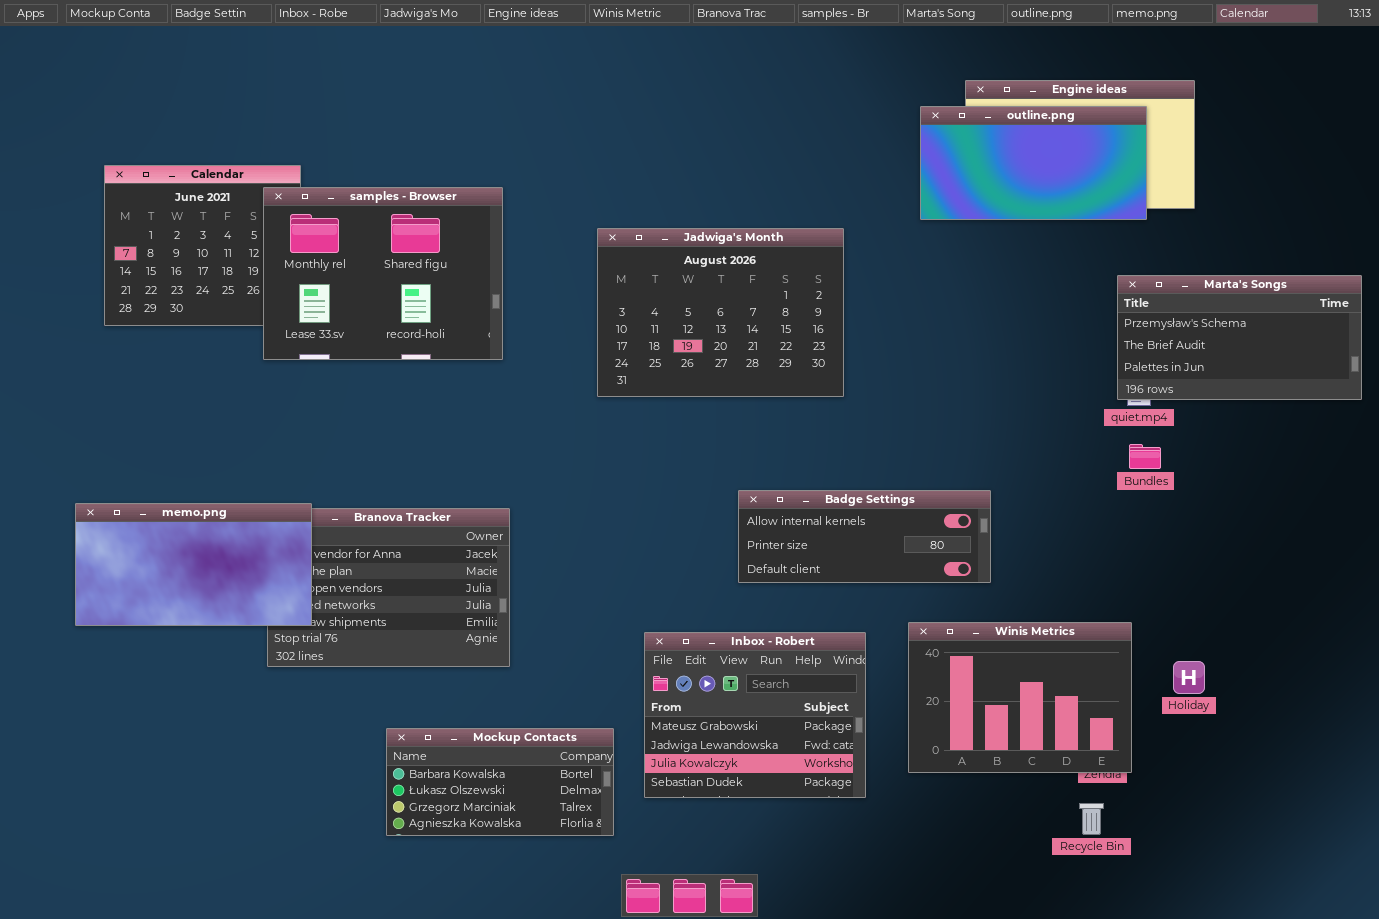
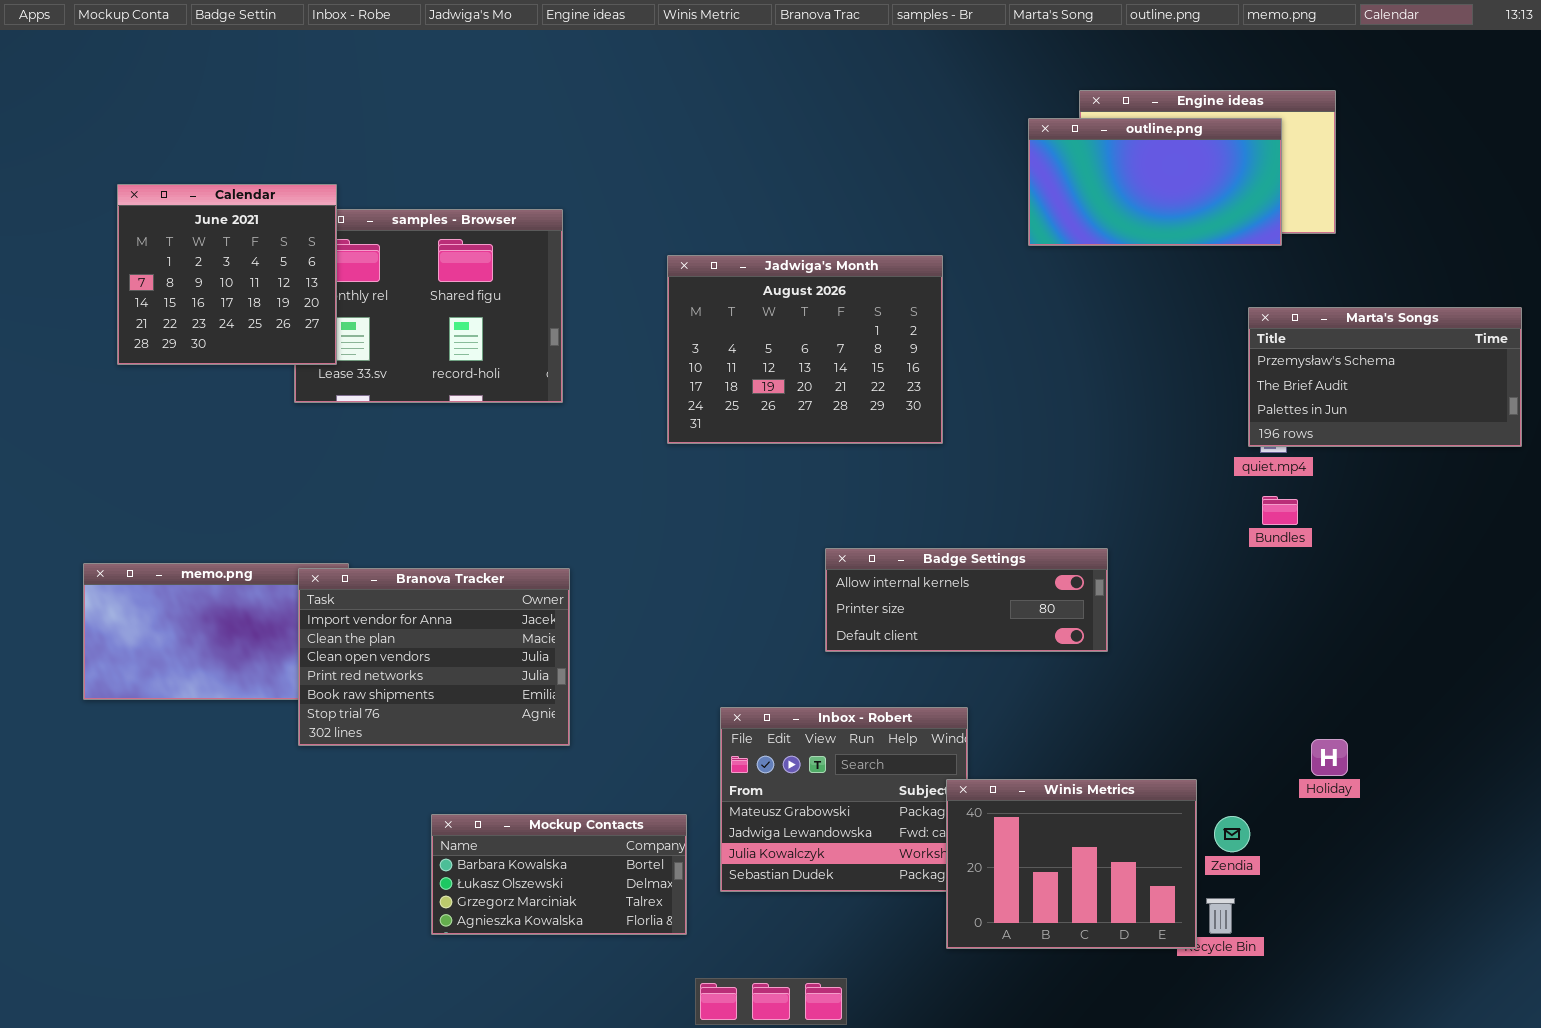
Calendar: [104,165,301,326] -> [117,184,337,365], raised
Branova Tracker: [267,508,510,667] -> [298,568,570,746], raised
Winis Metrics: [908,622,1132,773] -> [946,779,1197,949], moved

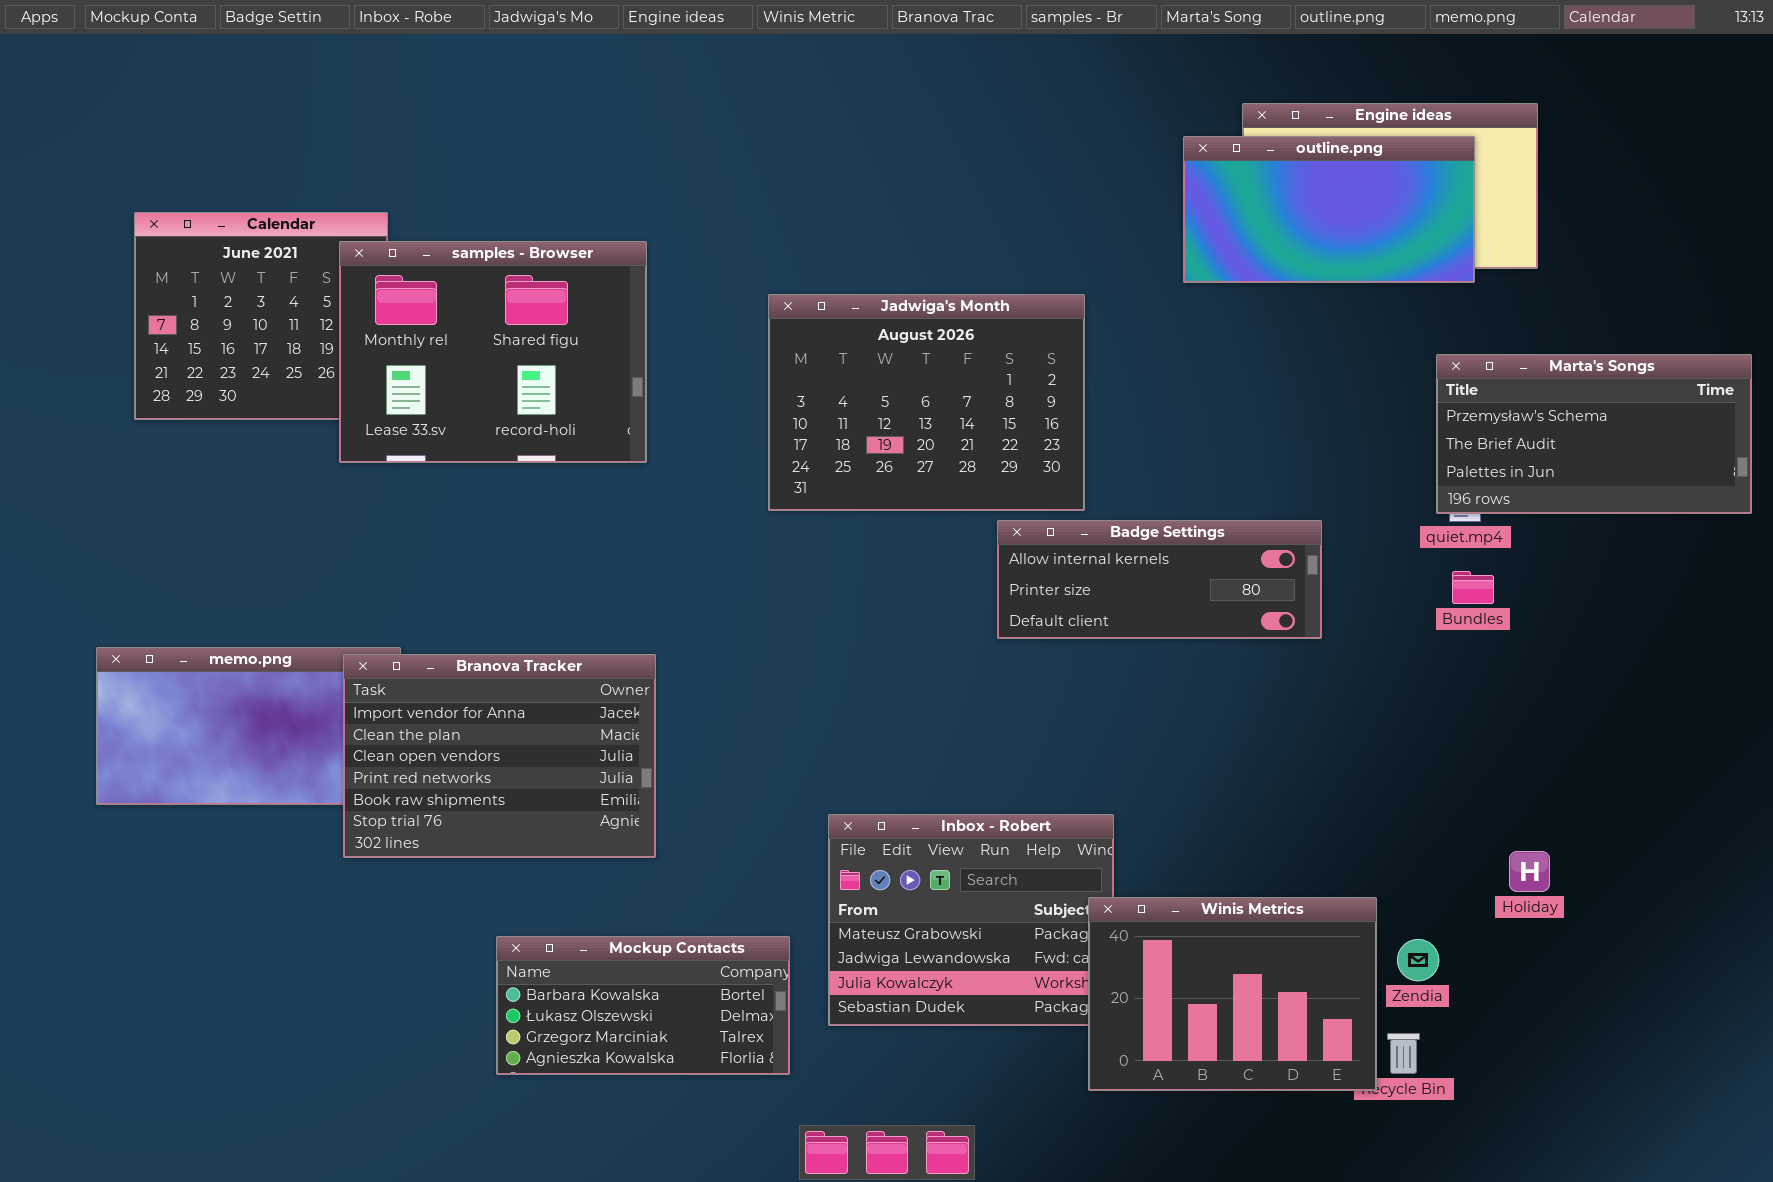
samples - Browser: [294,209,563,403] -> [339,241,647,463], raised
Badge Settings: [825,548,1108,652] -> [997,520,1322,639], moved

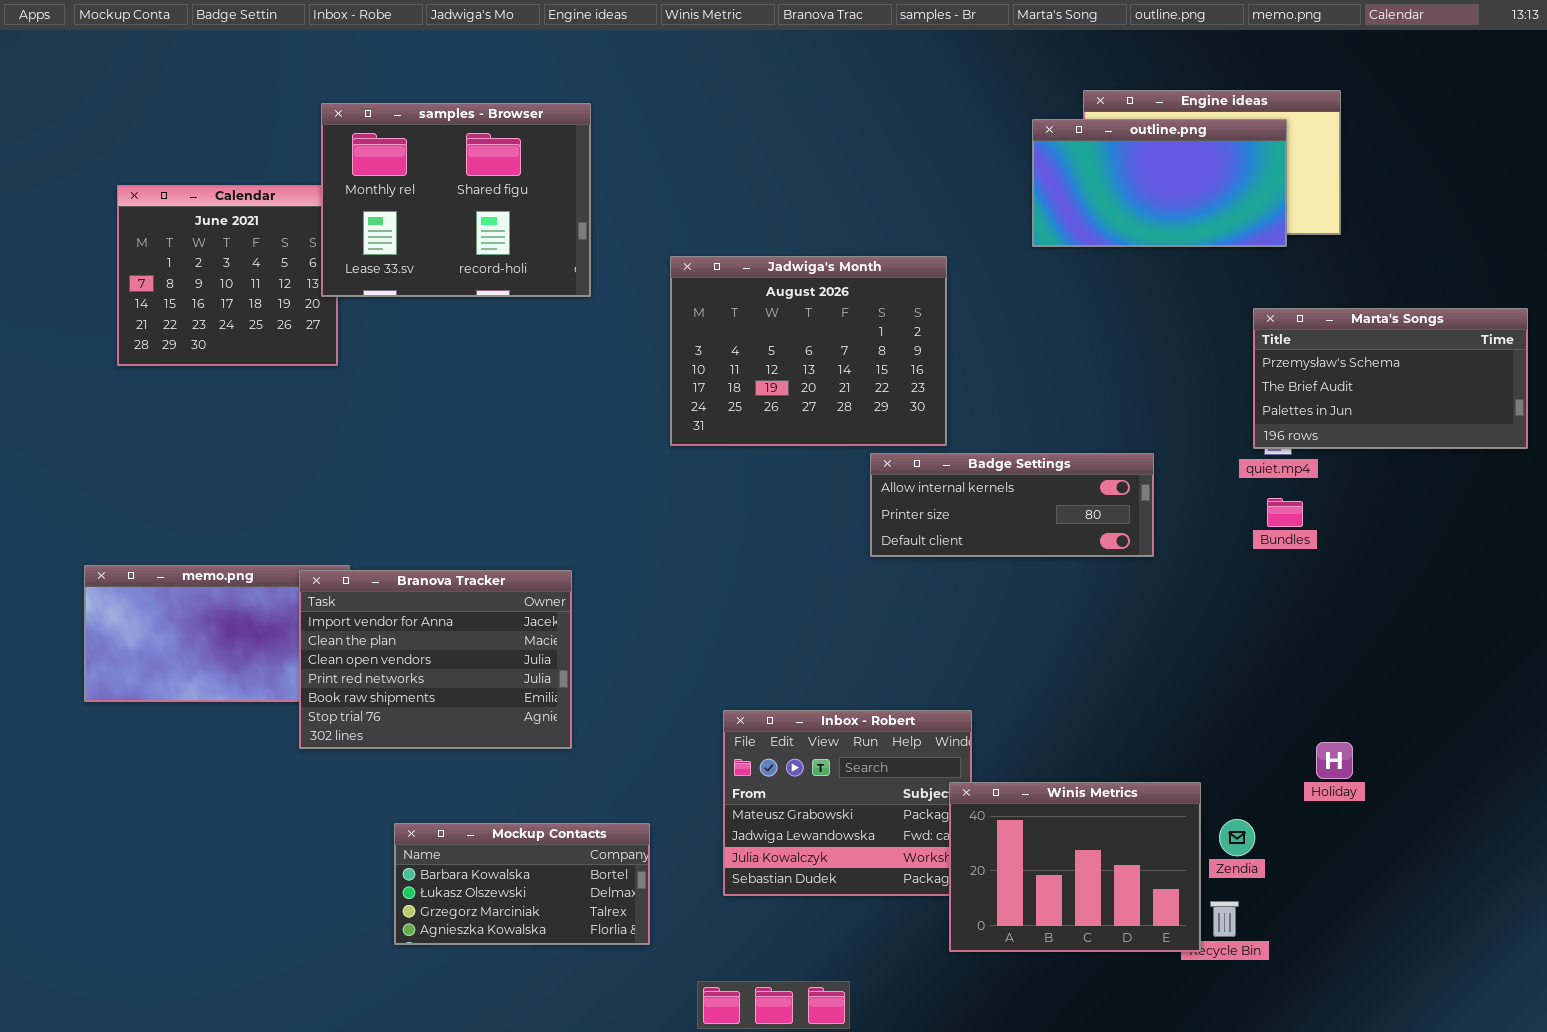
samples - Browser: [339,241,647,463] -> [321,103,591,297], moved
Mockup Contacts: [496,936,790,1075] -> [394,823,650,945], moved

